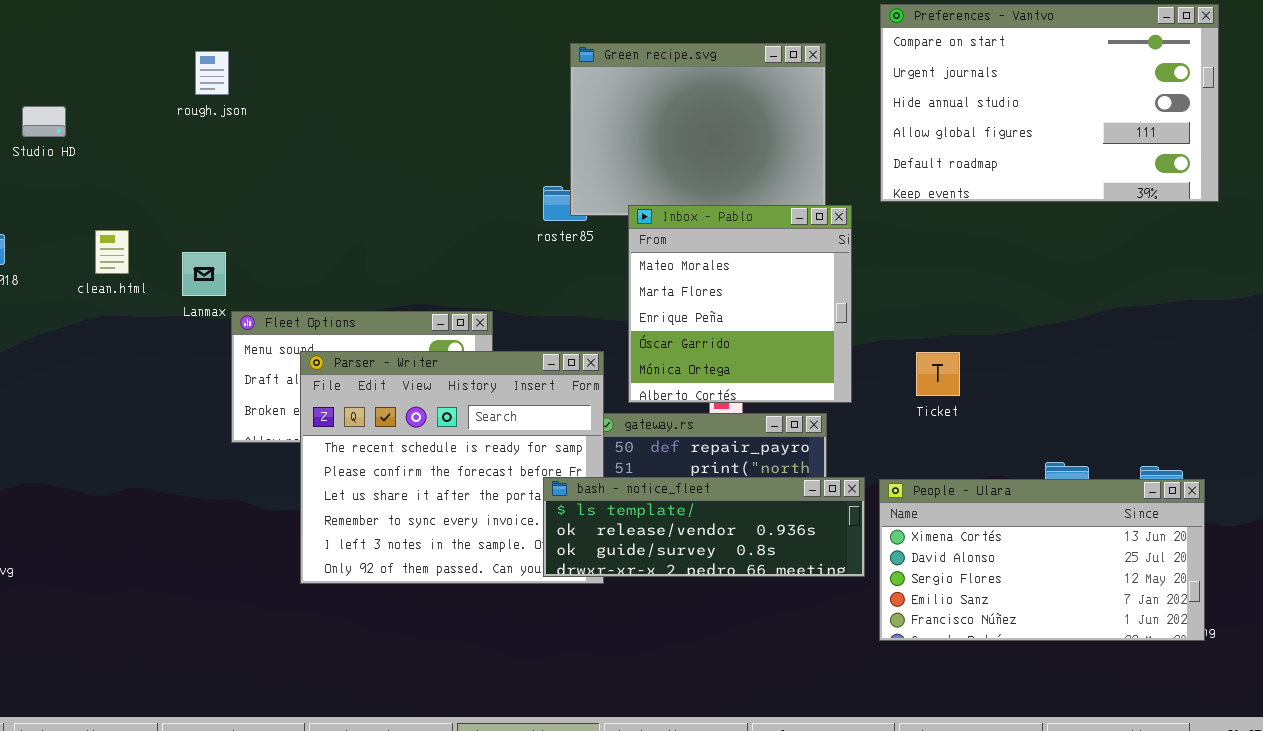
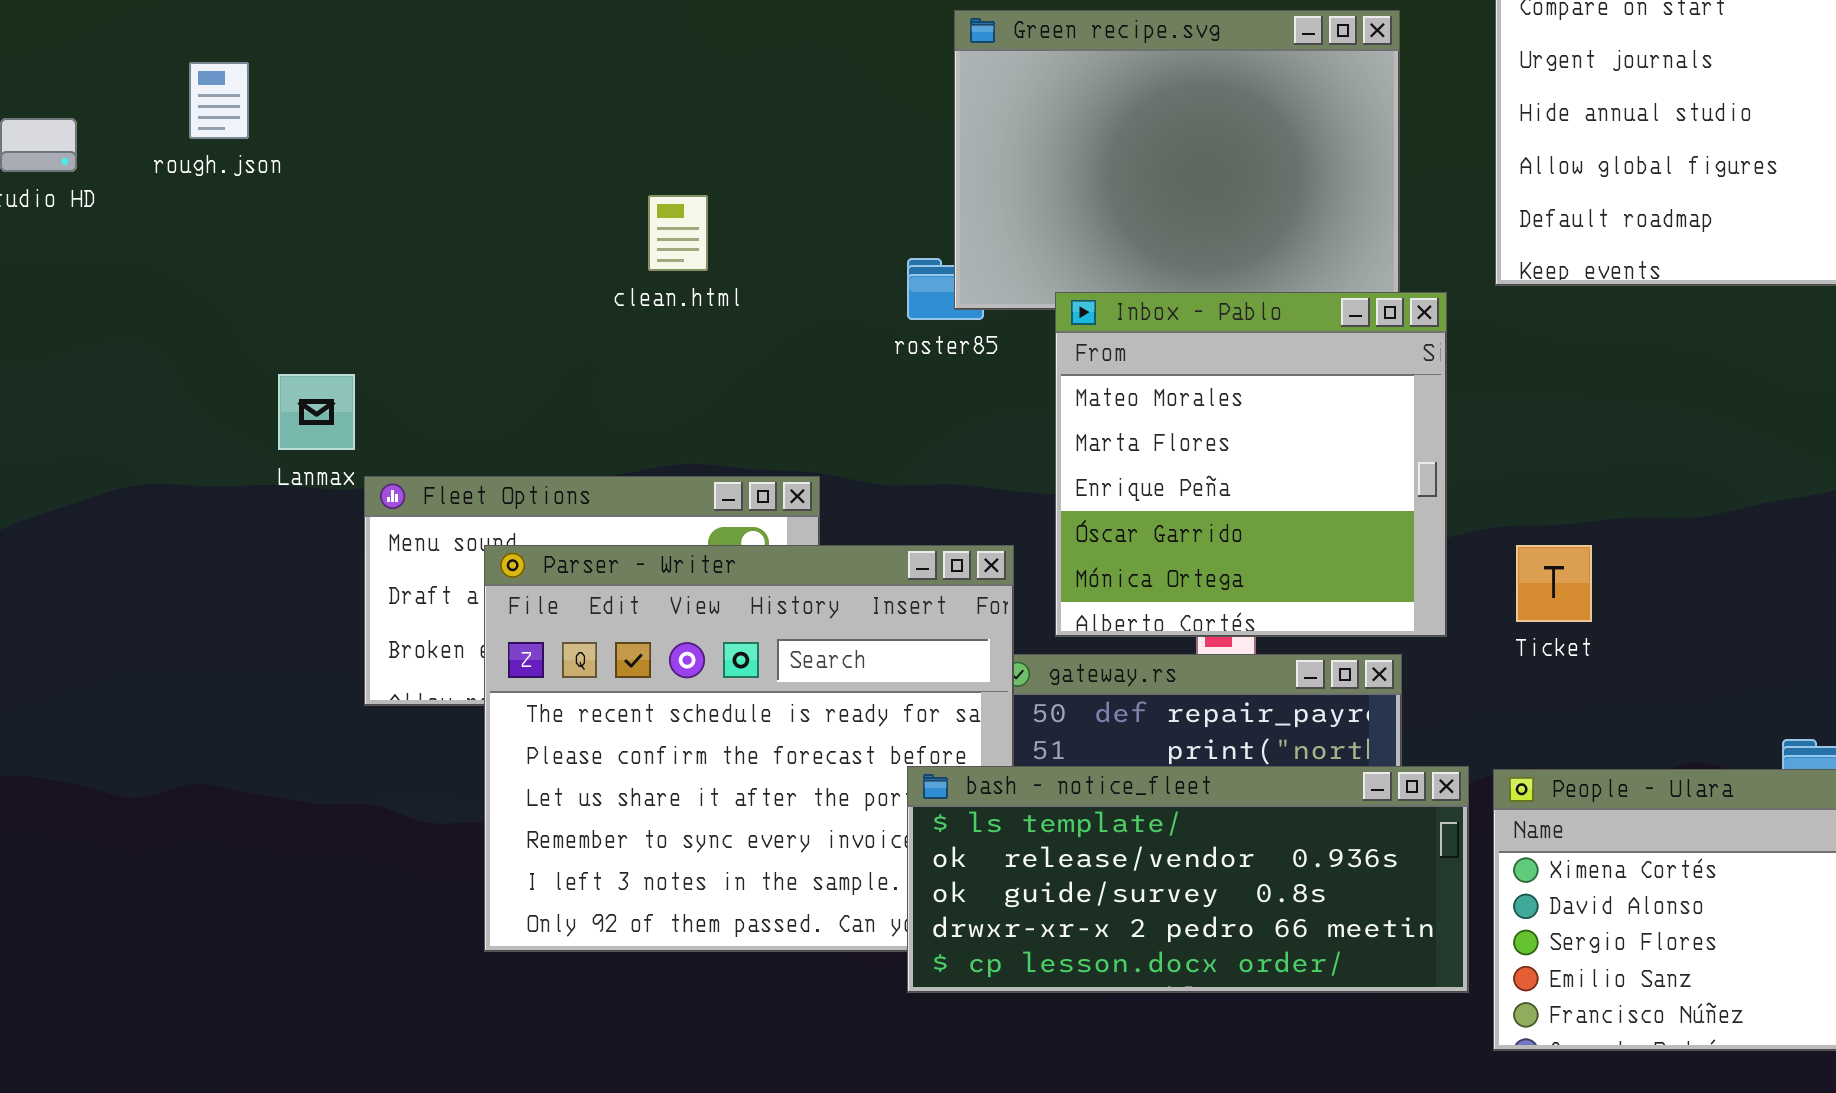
rough.json: [195,51,229,95] -> [189,62,249,139], moved
clean.html: [95,230,129,274] -> [648,195,708,271], moved
Ticket: [916,352,960,396] -> [1516,545,1592,622], moved
bash - notice_fleet: [543,477,865,577] -> [907,766,1469,993], resized

